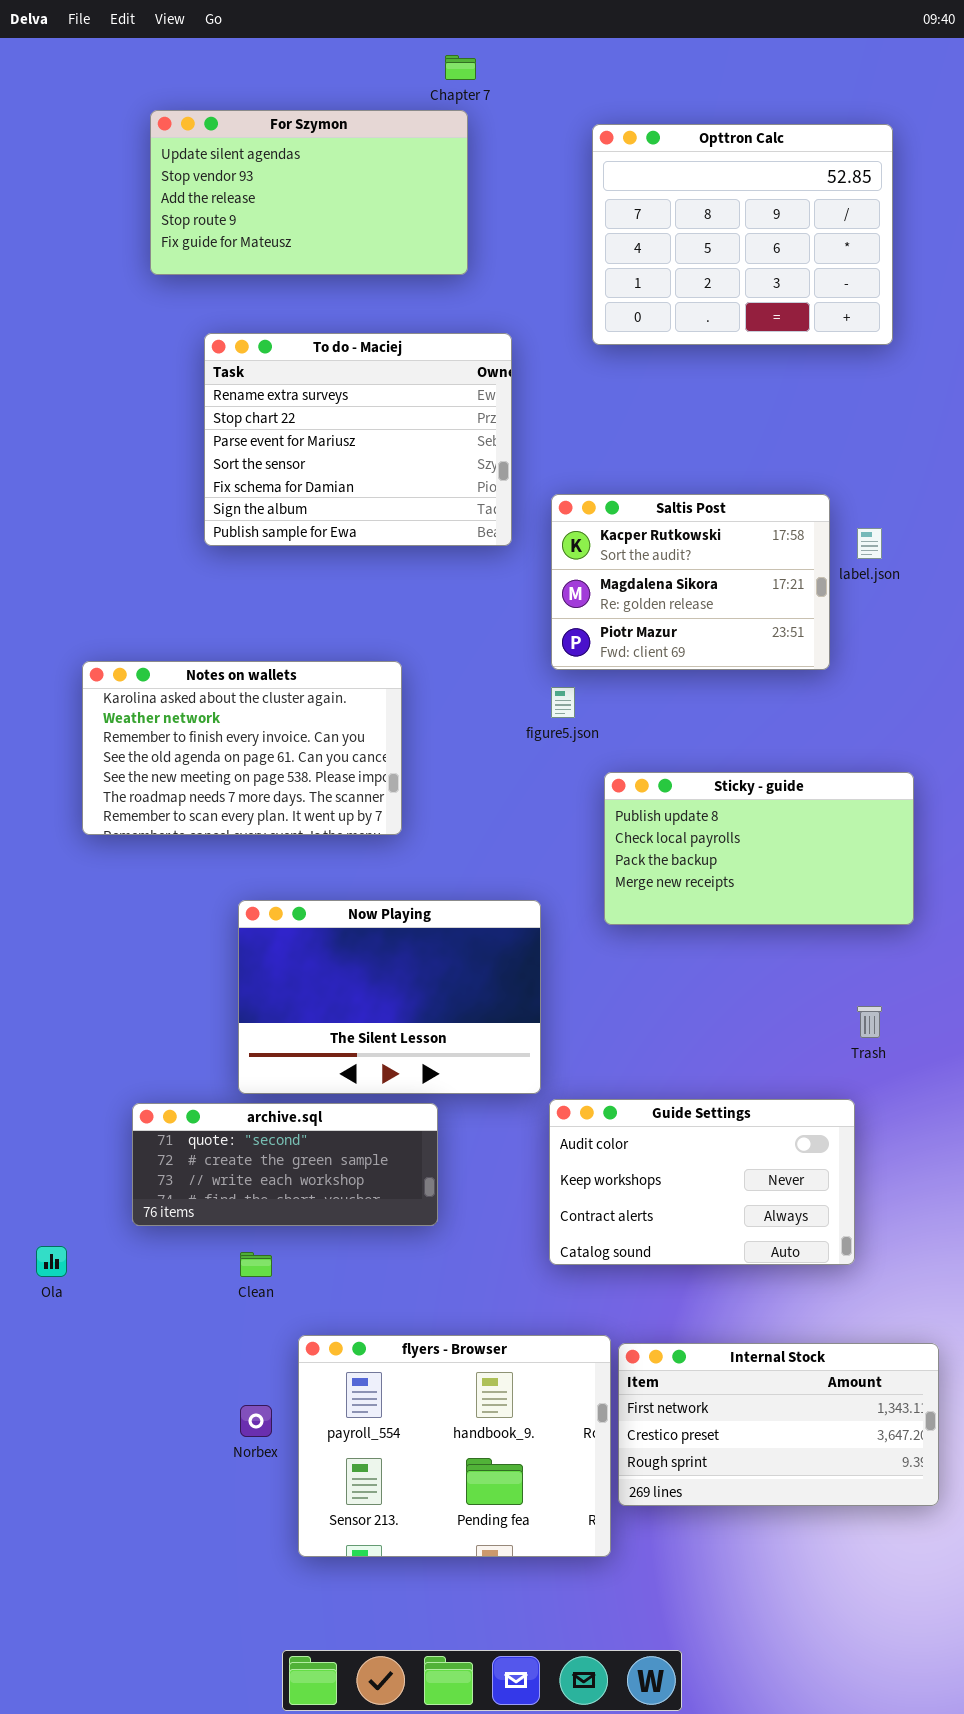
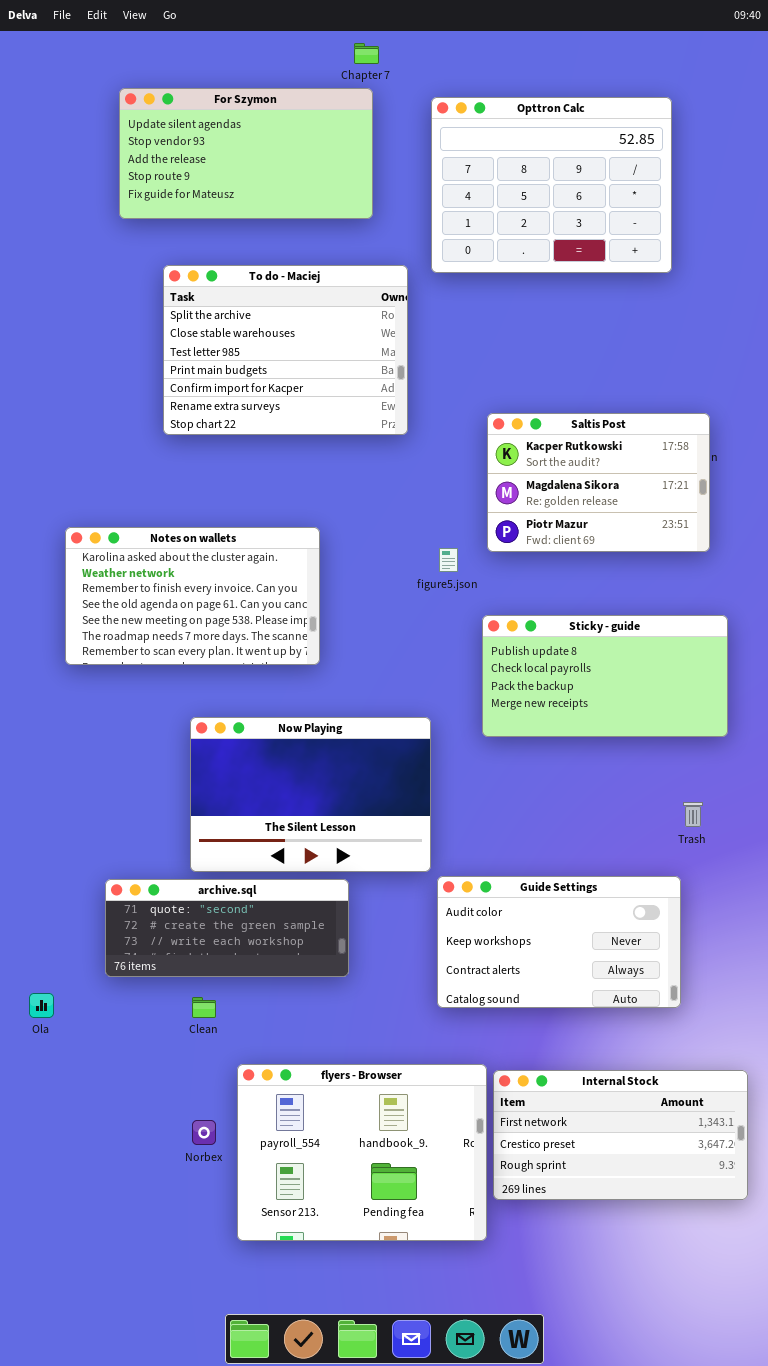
Opttron Calc: [592,124,893,345] -> [431,97,672,273], moved
To do - Maciej: [204,333,512,546] -> [163,265,408,435], scrolled up 5 rows
Saltis Post: [551,494,830,670] -> [487,413,710,552], moved

